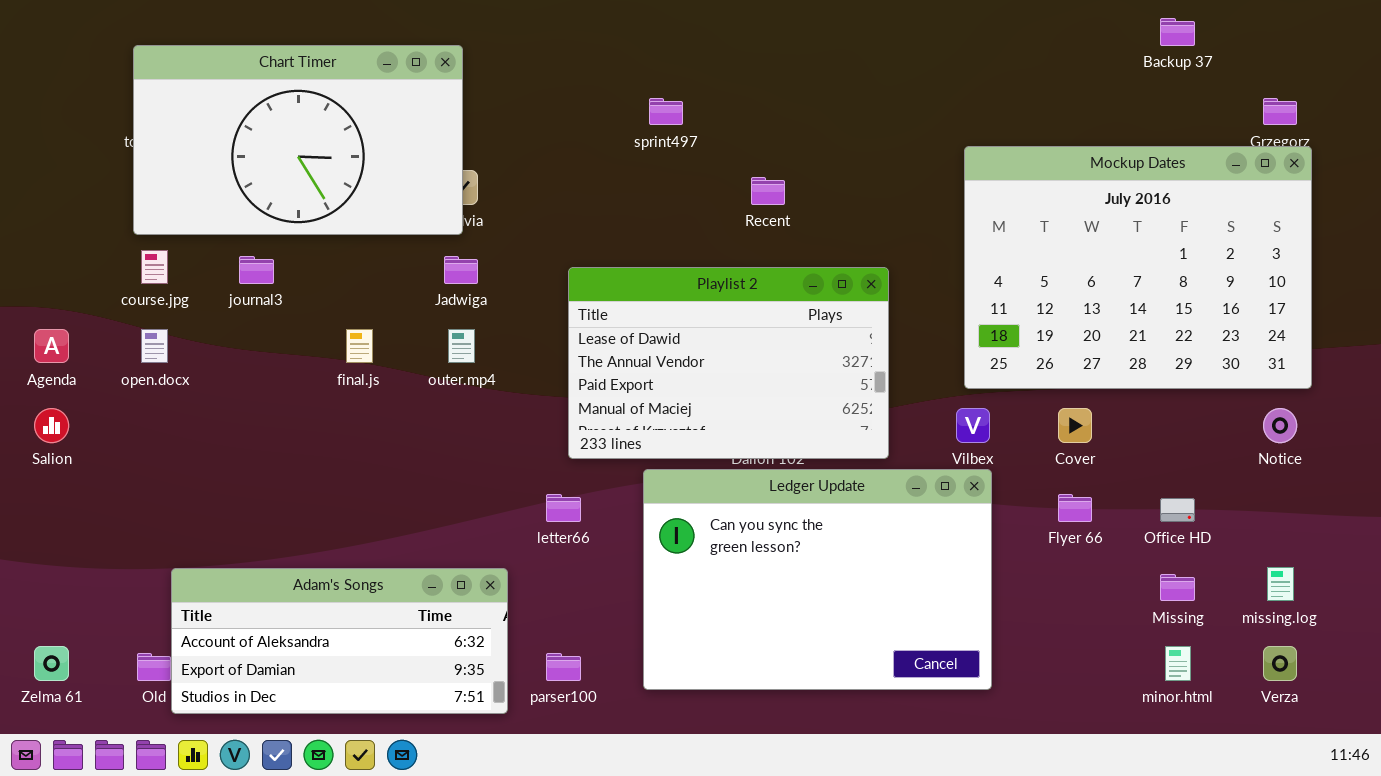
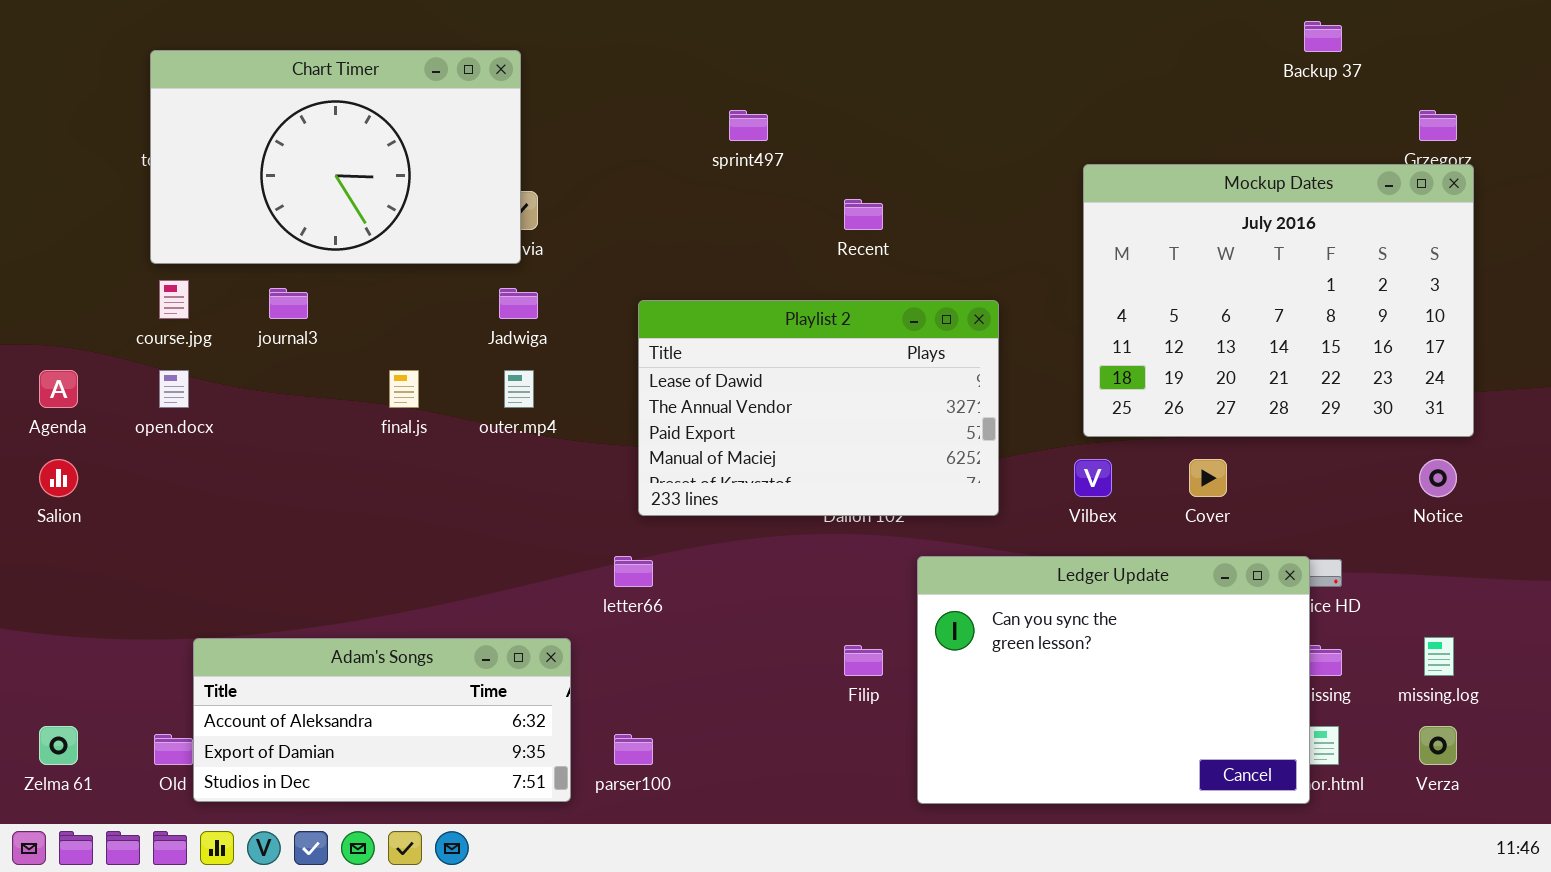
Ledger Update: [643,469,992,690] -> [917,556,1310,804], moved

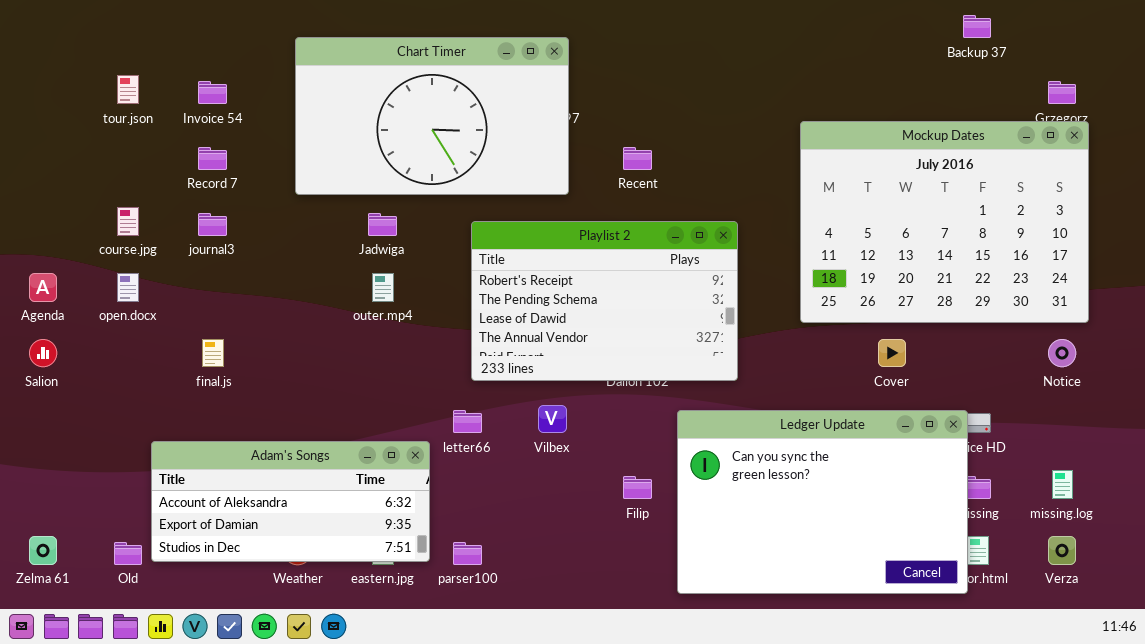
Chart Timer: [150,50,521,264] -> [295,37,569,195], moved
Playlist 2: [638,300,999,516] -> [471,221,738,381], scrolled up 2 rows
final.js: [389,370,419,408] -> [202,339,224,367], moved
Vilbex: [1074,459,1112,497] -> [538,405,567,433], moved
Adam's Songs: [193,638,571,802] -> [151,441,430,562], moved

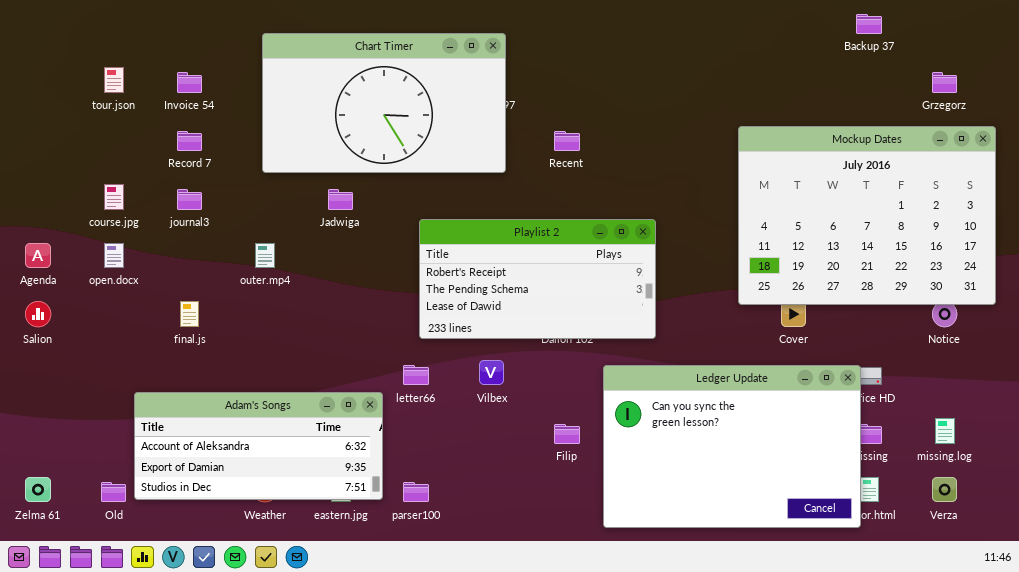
Mockup Dates: [800,121,1089,323] -> [738,126,996,305], moved
Playlist 2: [471,221,738,381] -> [419,219,656,339], resized
outer.mp4: [372,273,394,302] -> [255,243,275,268], moved

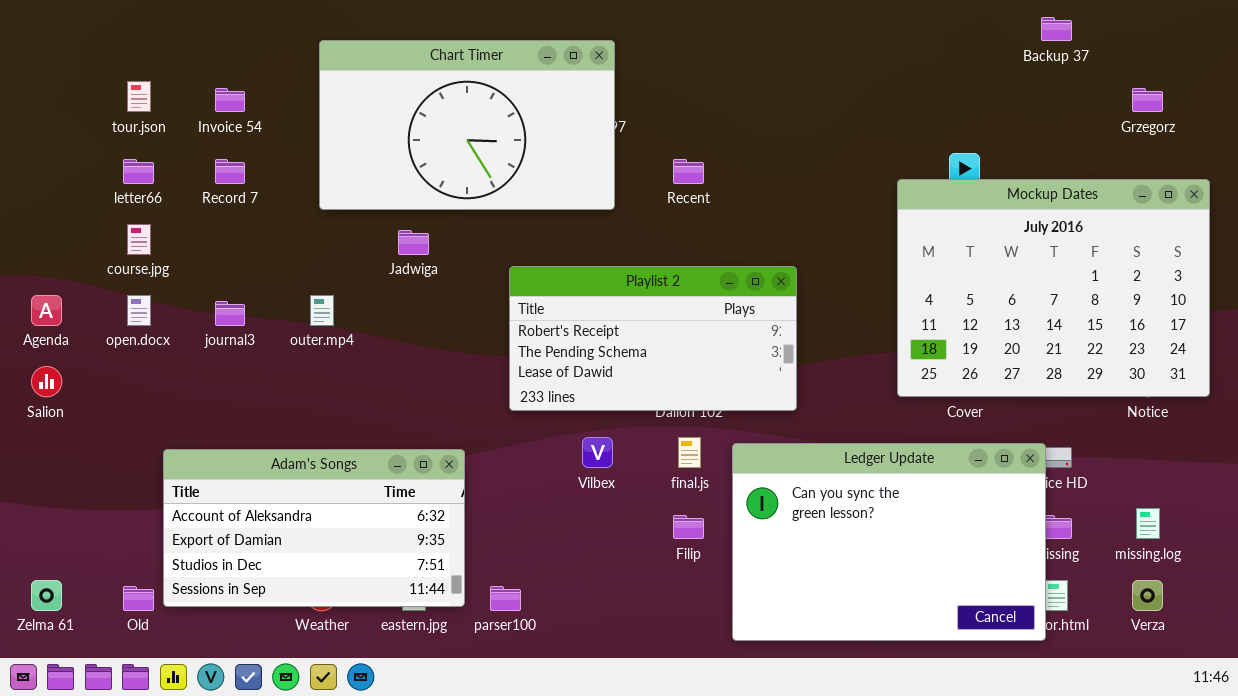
Mockup Dates: [738,126,996,305] -> [897,179,1210,397], moved
journal3: [177,189,202,210] -> [215,301,245,326], moved
final.js: [180,301,199,327] -> [678,437,701,468], moved
letter66: [403,365,429,385] -> [123,159,154,184], moved
Adam's Songs: [134,392,383,500] -> [163,449,465,607], resized

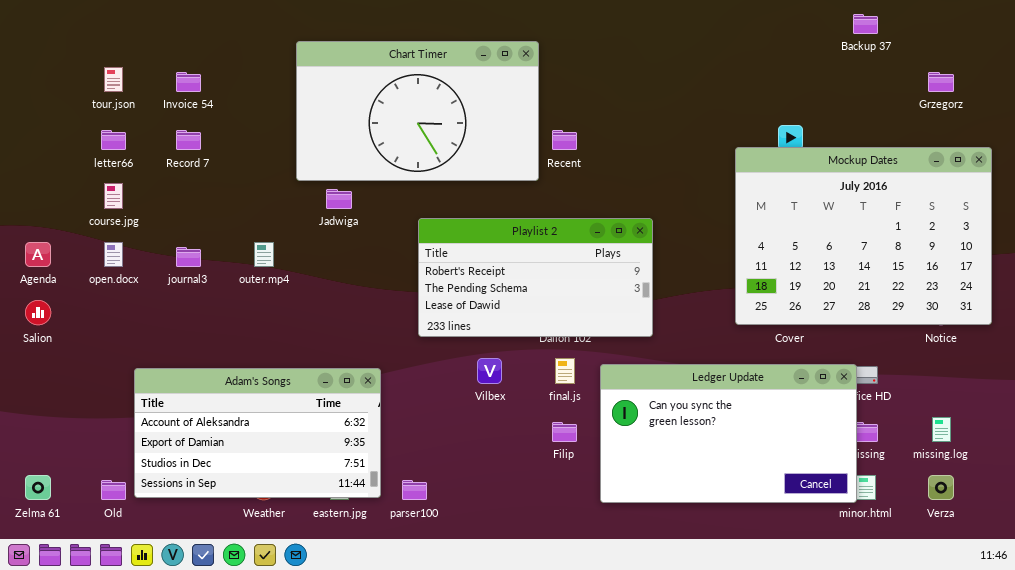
Chart Timer: [319,40,615,210] -> [296,41,539,181], moved
Ledger Update: [732,443,1046,641] -> [600,364,857,503], resized

